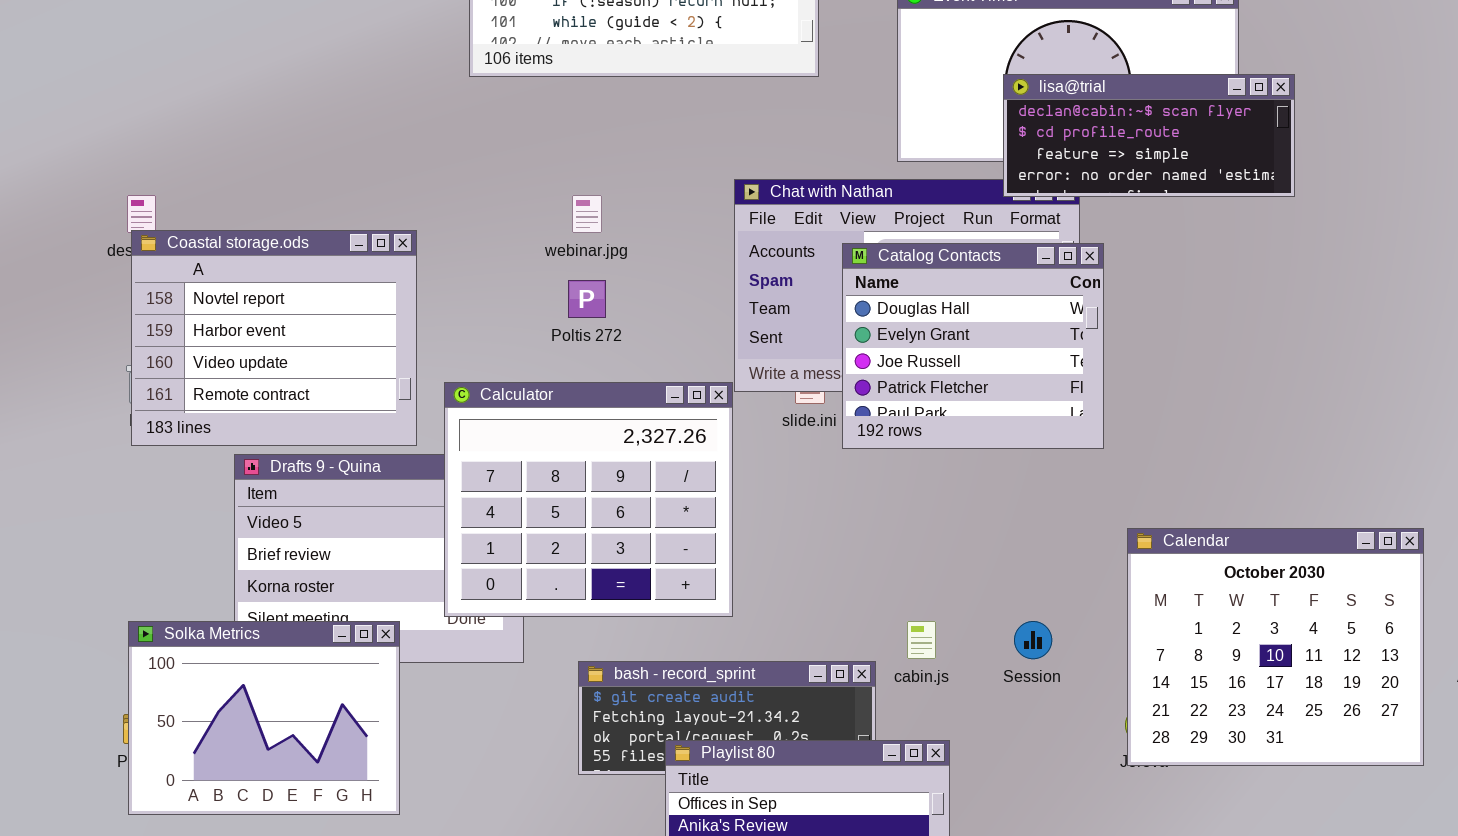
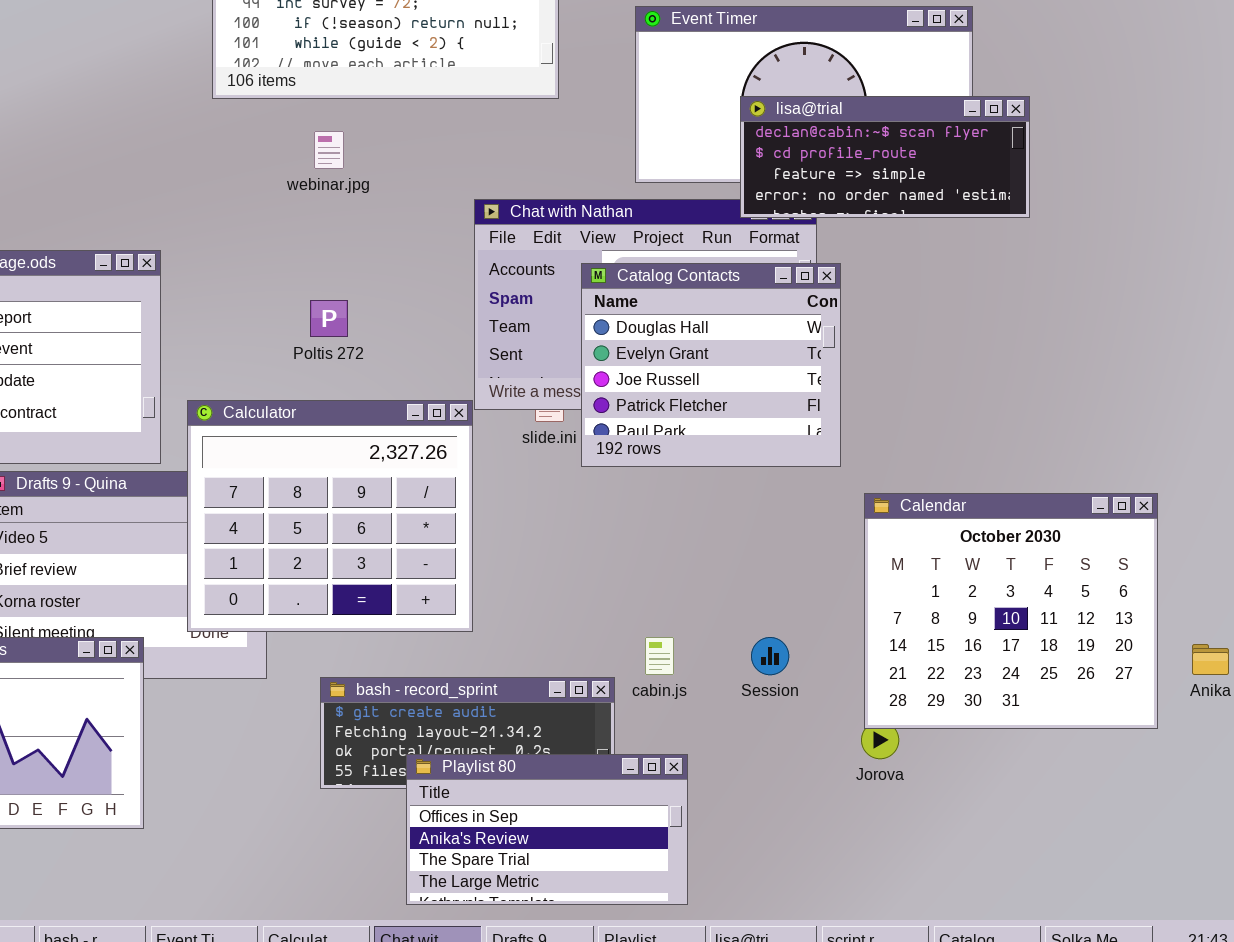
webinar.jpg: [572,195,602,233] -> [314,131,344,169], moved
Calendar: [1127,528,1424,766] -> [864,493,1158,729], moved

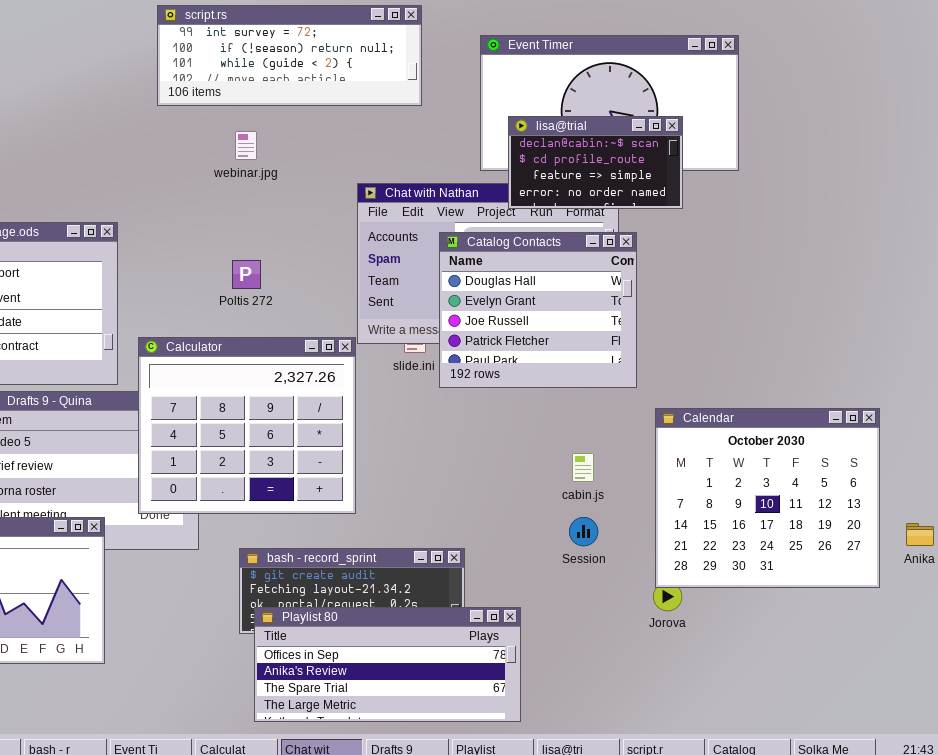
lisa@trial: [740,96,1030,218] -> [508,116,683,209], moved, resized
cabin.js: [645,637,674,675] -> [572,453,594,482], moved
Playlist 80: [406,754,688,905] -> [254,607,521,722], resized

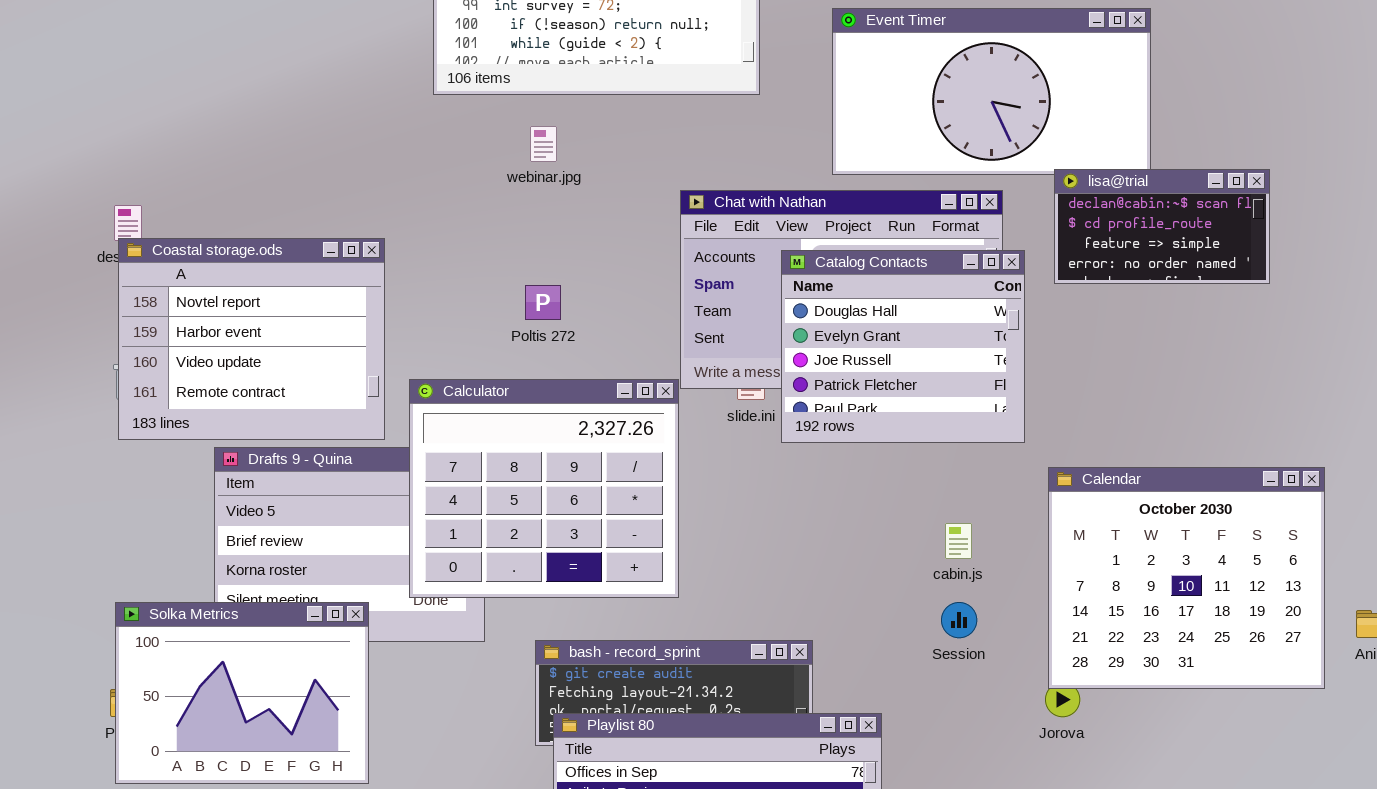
lisa@trial: [508,116,683,209] -> [1054,169,1270,284], moved

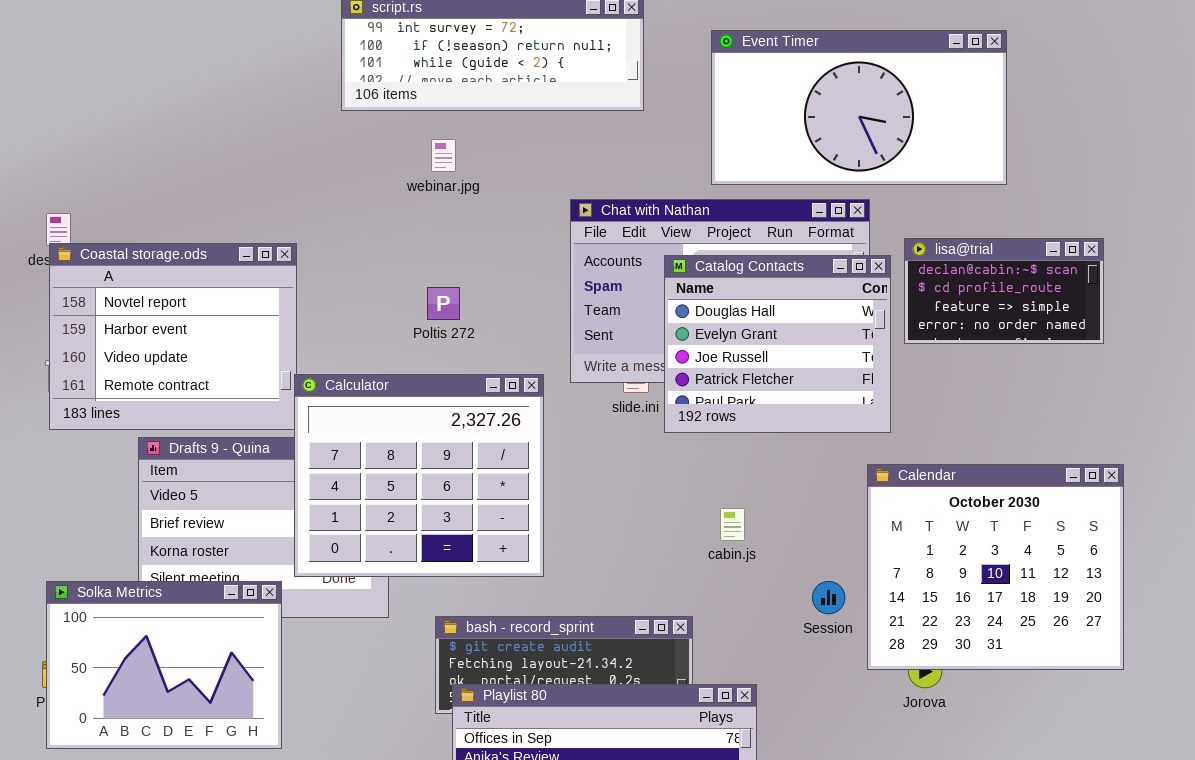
lisa@trial: [1054,169,1270,284] -> [904,238,1104,344], moved
Calculator: [409,379,679,598] -> [294,374,544,577], moved
Calendar: [1048,467,1325,689] -> [867,464,1124,670], moved
cabin.js: [945,523,972,559] -> [720,508,745,541], moved

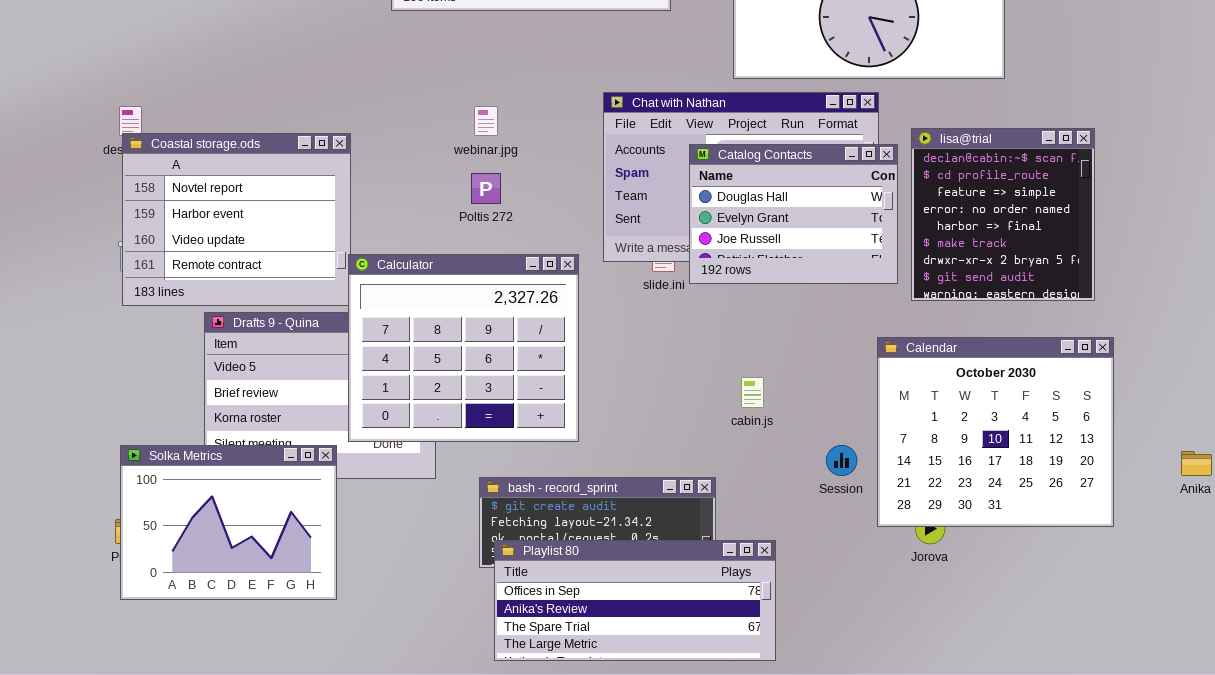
webinar.jpg: [431,139,456,172] -> [474,106,498,136], moved
lisa@trial: [904,238,1104,344] -> [911,128,1095,301], resized
Catalog Contacts: [664,255,891,433] -> [689,144,898,284], resized

